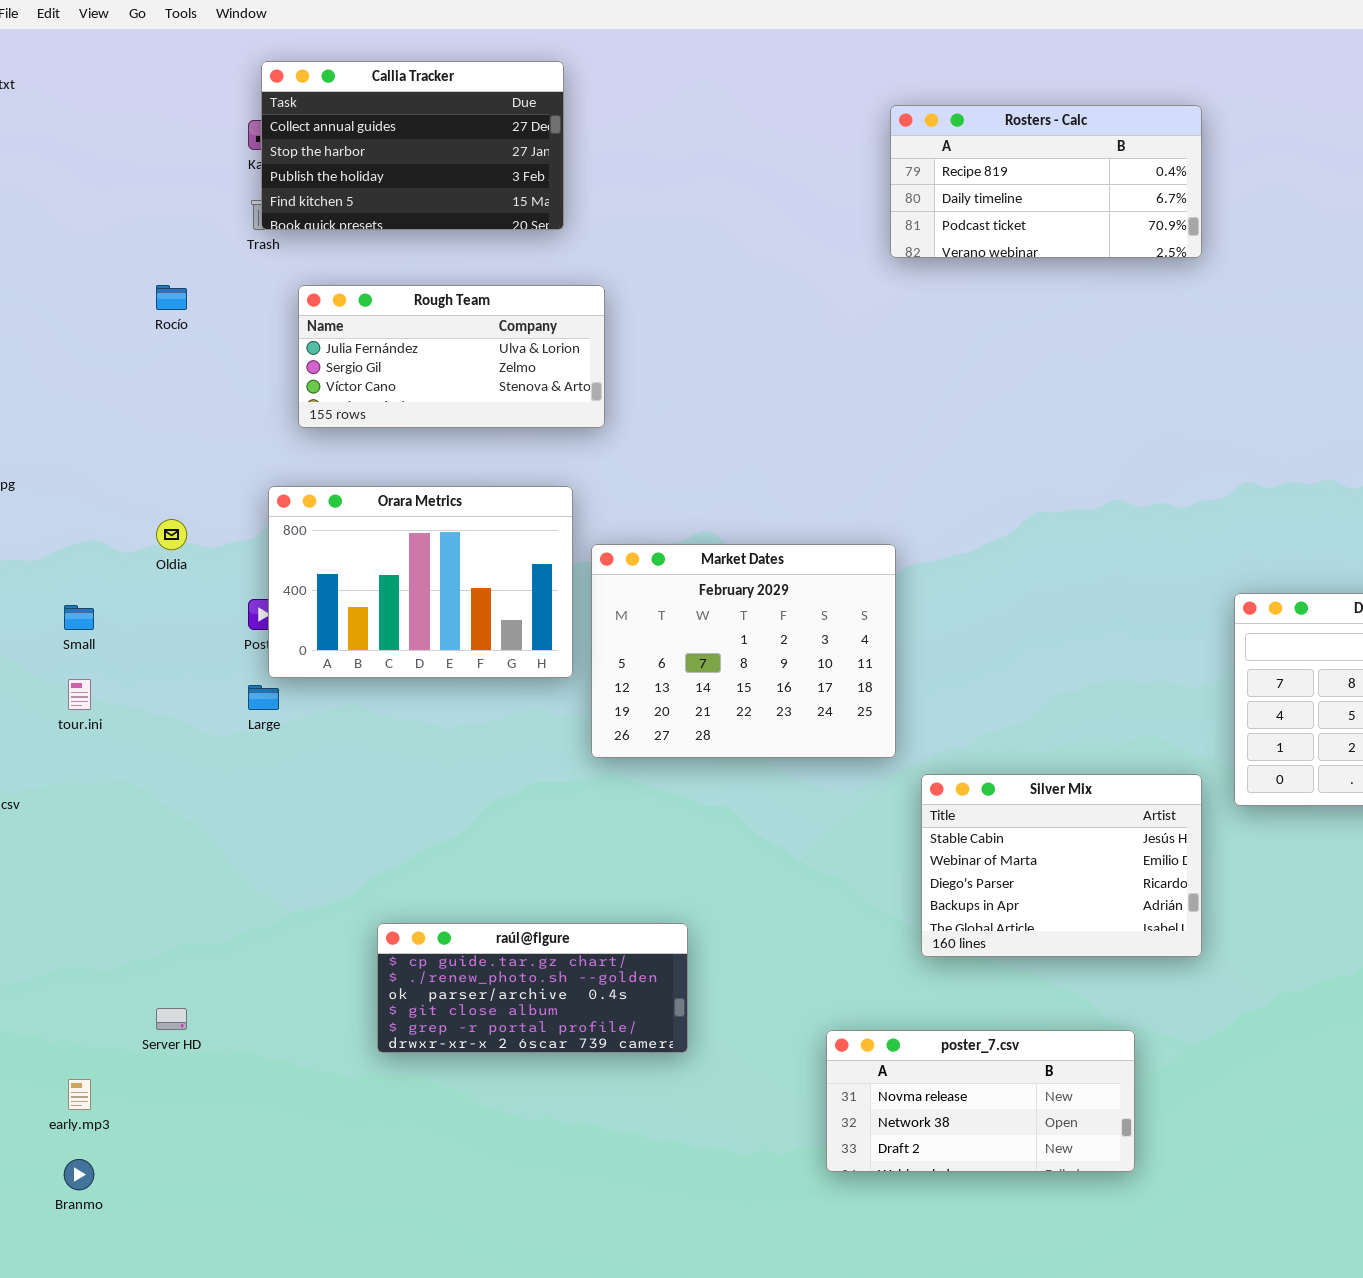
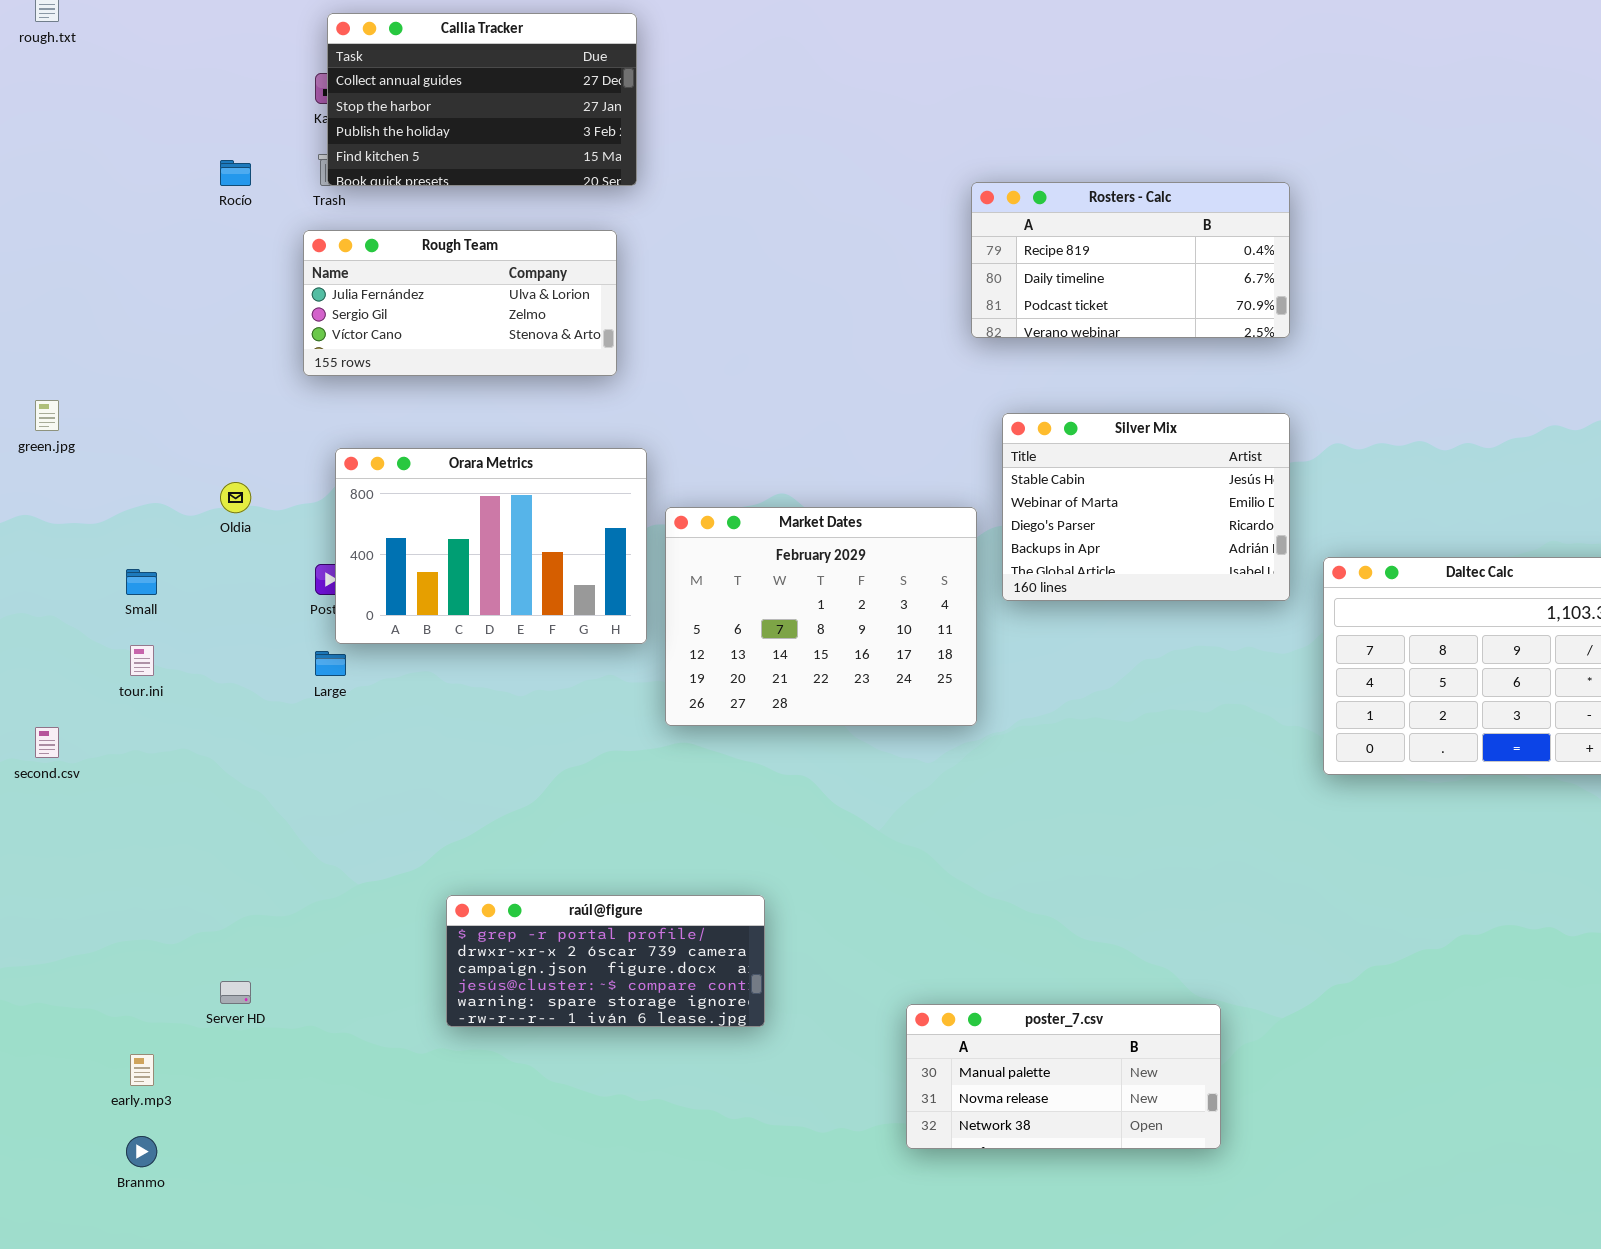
Rosters - Calc: [890,105,1202,258] -> [971,182,1290,338], moved
Rocío: [156,285,187,310] -> [220,160,251,186], moved
Rough Team: [298,285,605,428] -> [303,230,617,376], moved
Silver Mix: [921,774,1202,957] -> [1002,413,1290,601], moved
raúl@figure: [377,923,688,1053] -> [446,895,765,1027], scrolled down 4 rows
poster_7.csv: [826,1030,1135,1172] -> [906,1004,1221,1149], scrolled up 1 row

